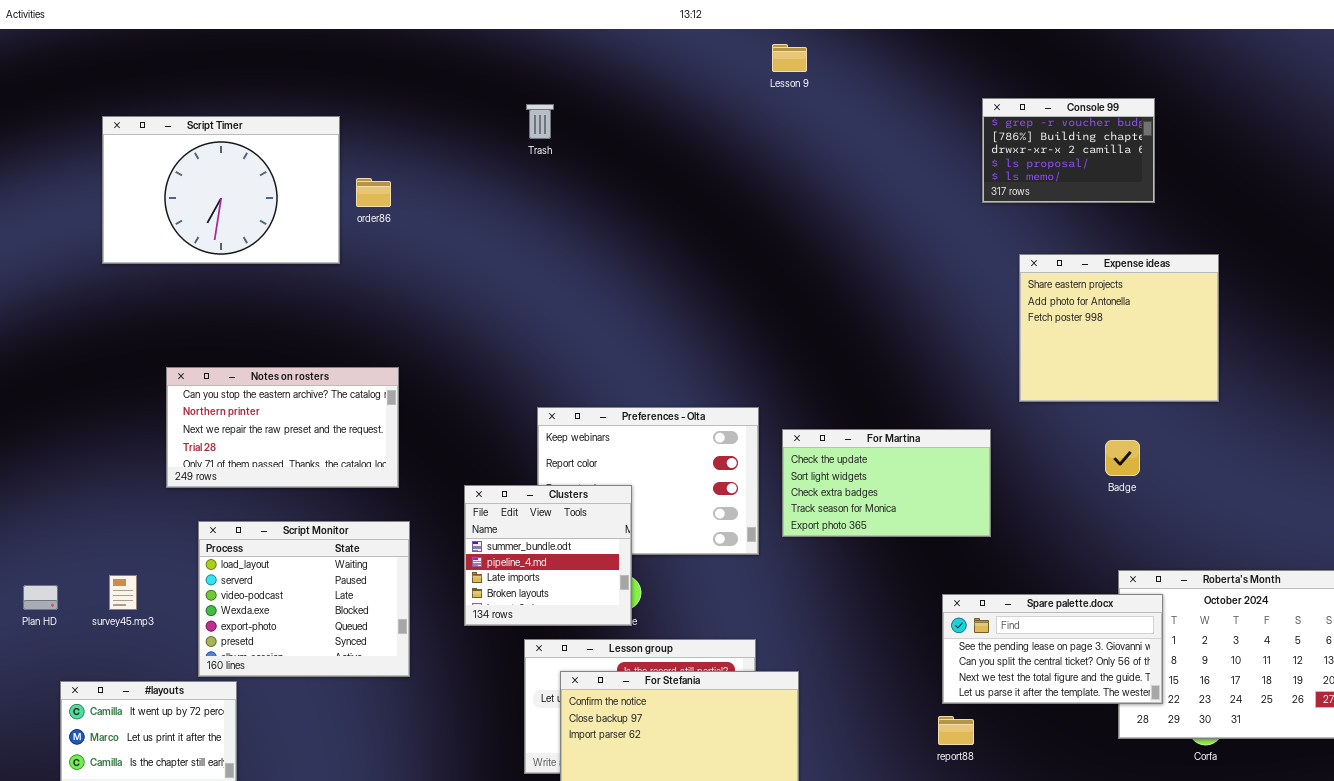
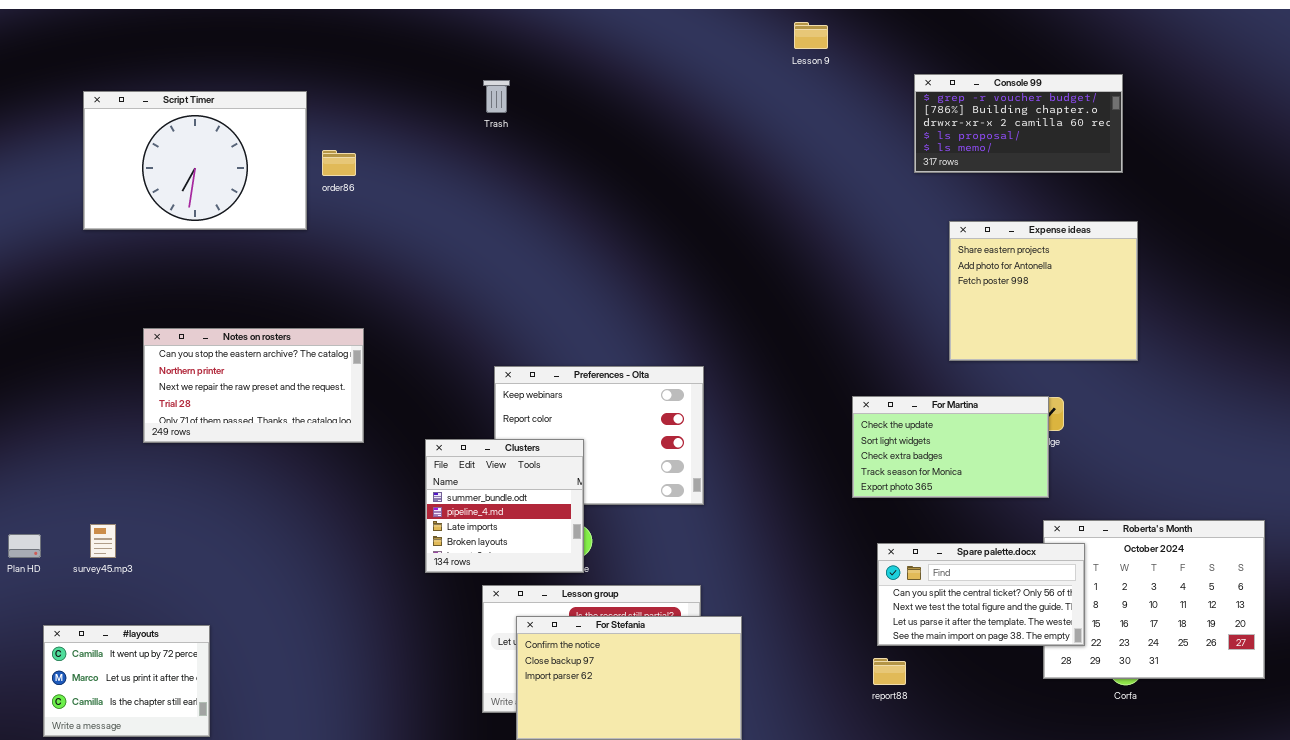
Lesson 9: [772,44,807,72] -> [794,22,828,49], moved
Console 99: [982,98,1155,203] -> [914,74,1123,173], resized
For Martina: [782,429,991,537] -> [852,396,1049,498], moved
Script Monitor: [198,521,410,677] -> none, closed
Spare palette.docx: [942,594,1163,704] -> [877,543,1085,646], scrolled down 1 row

